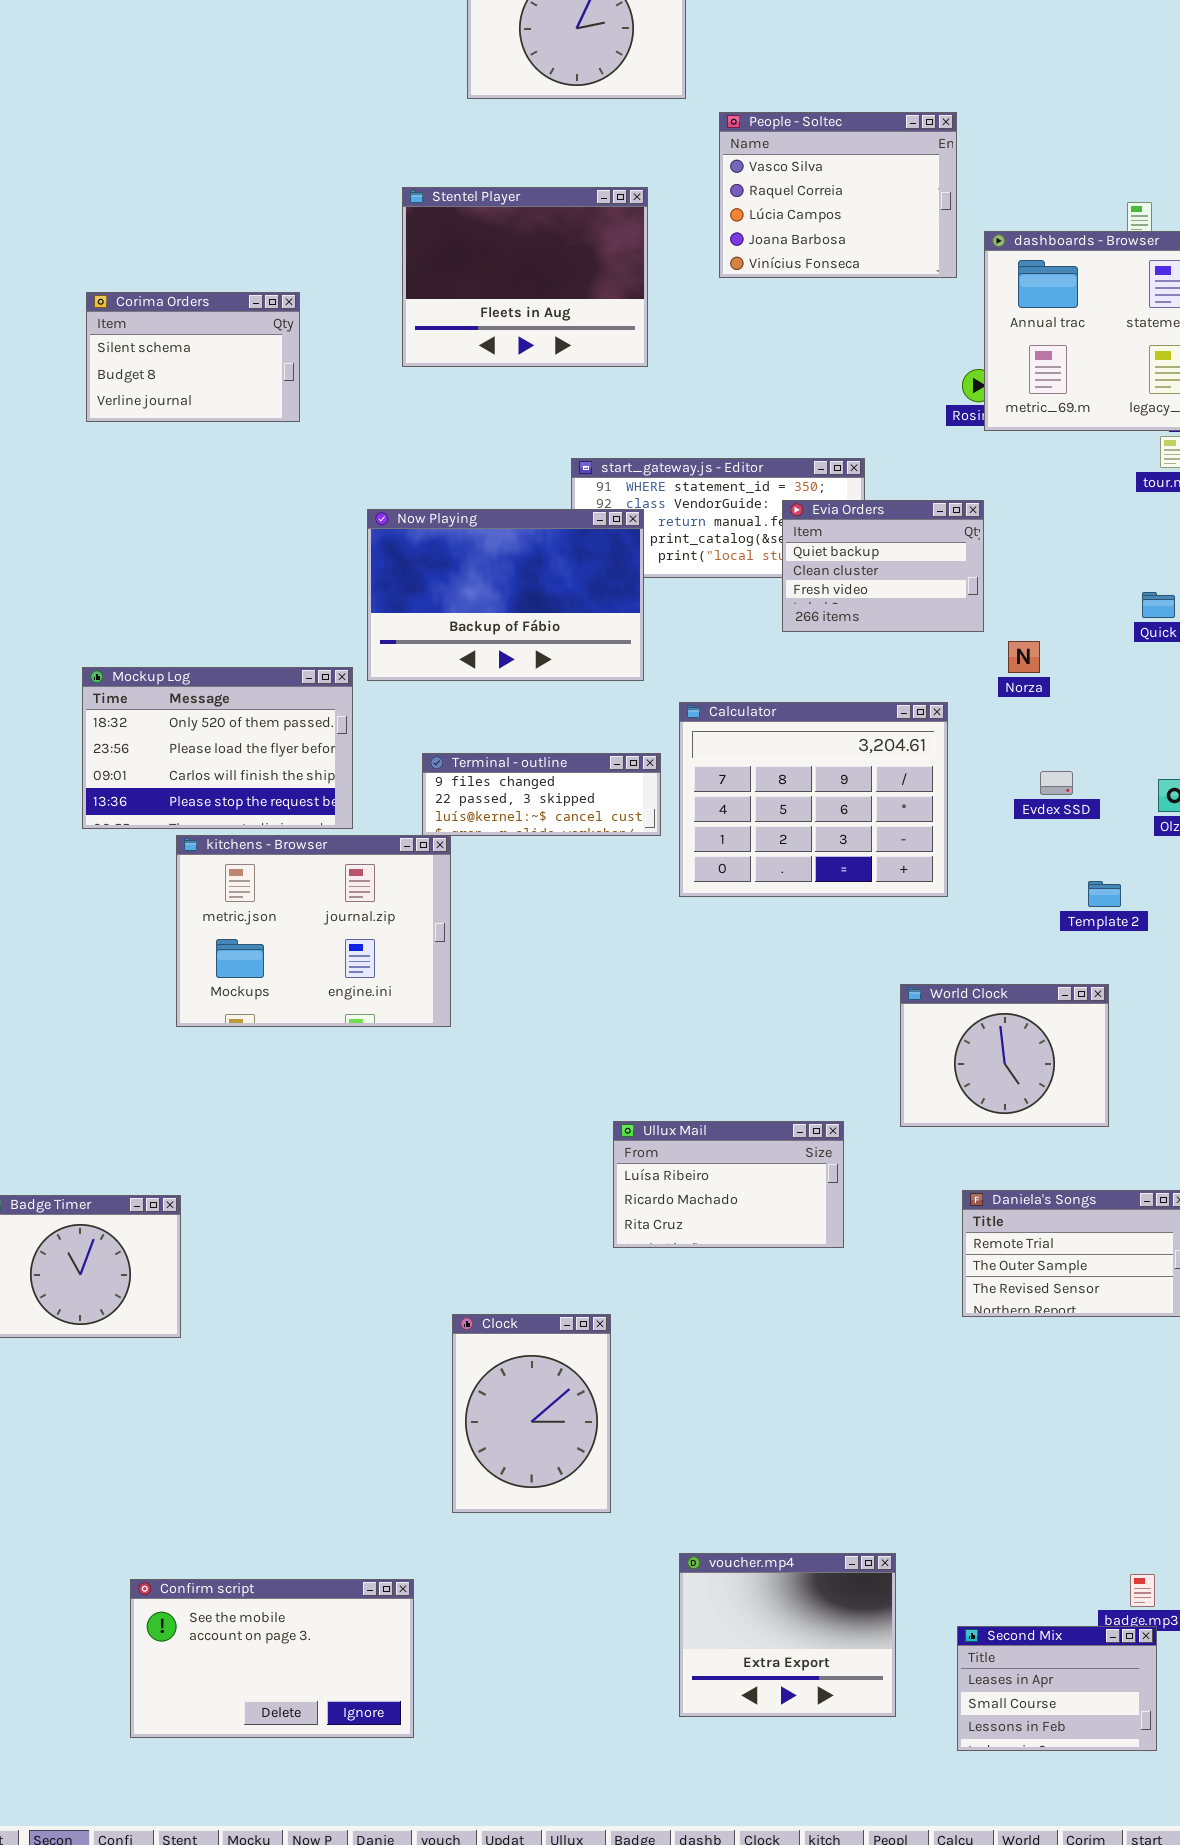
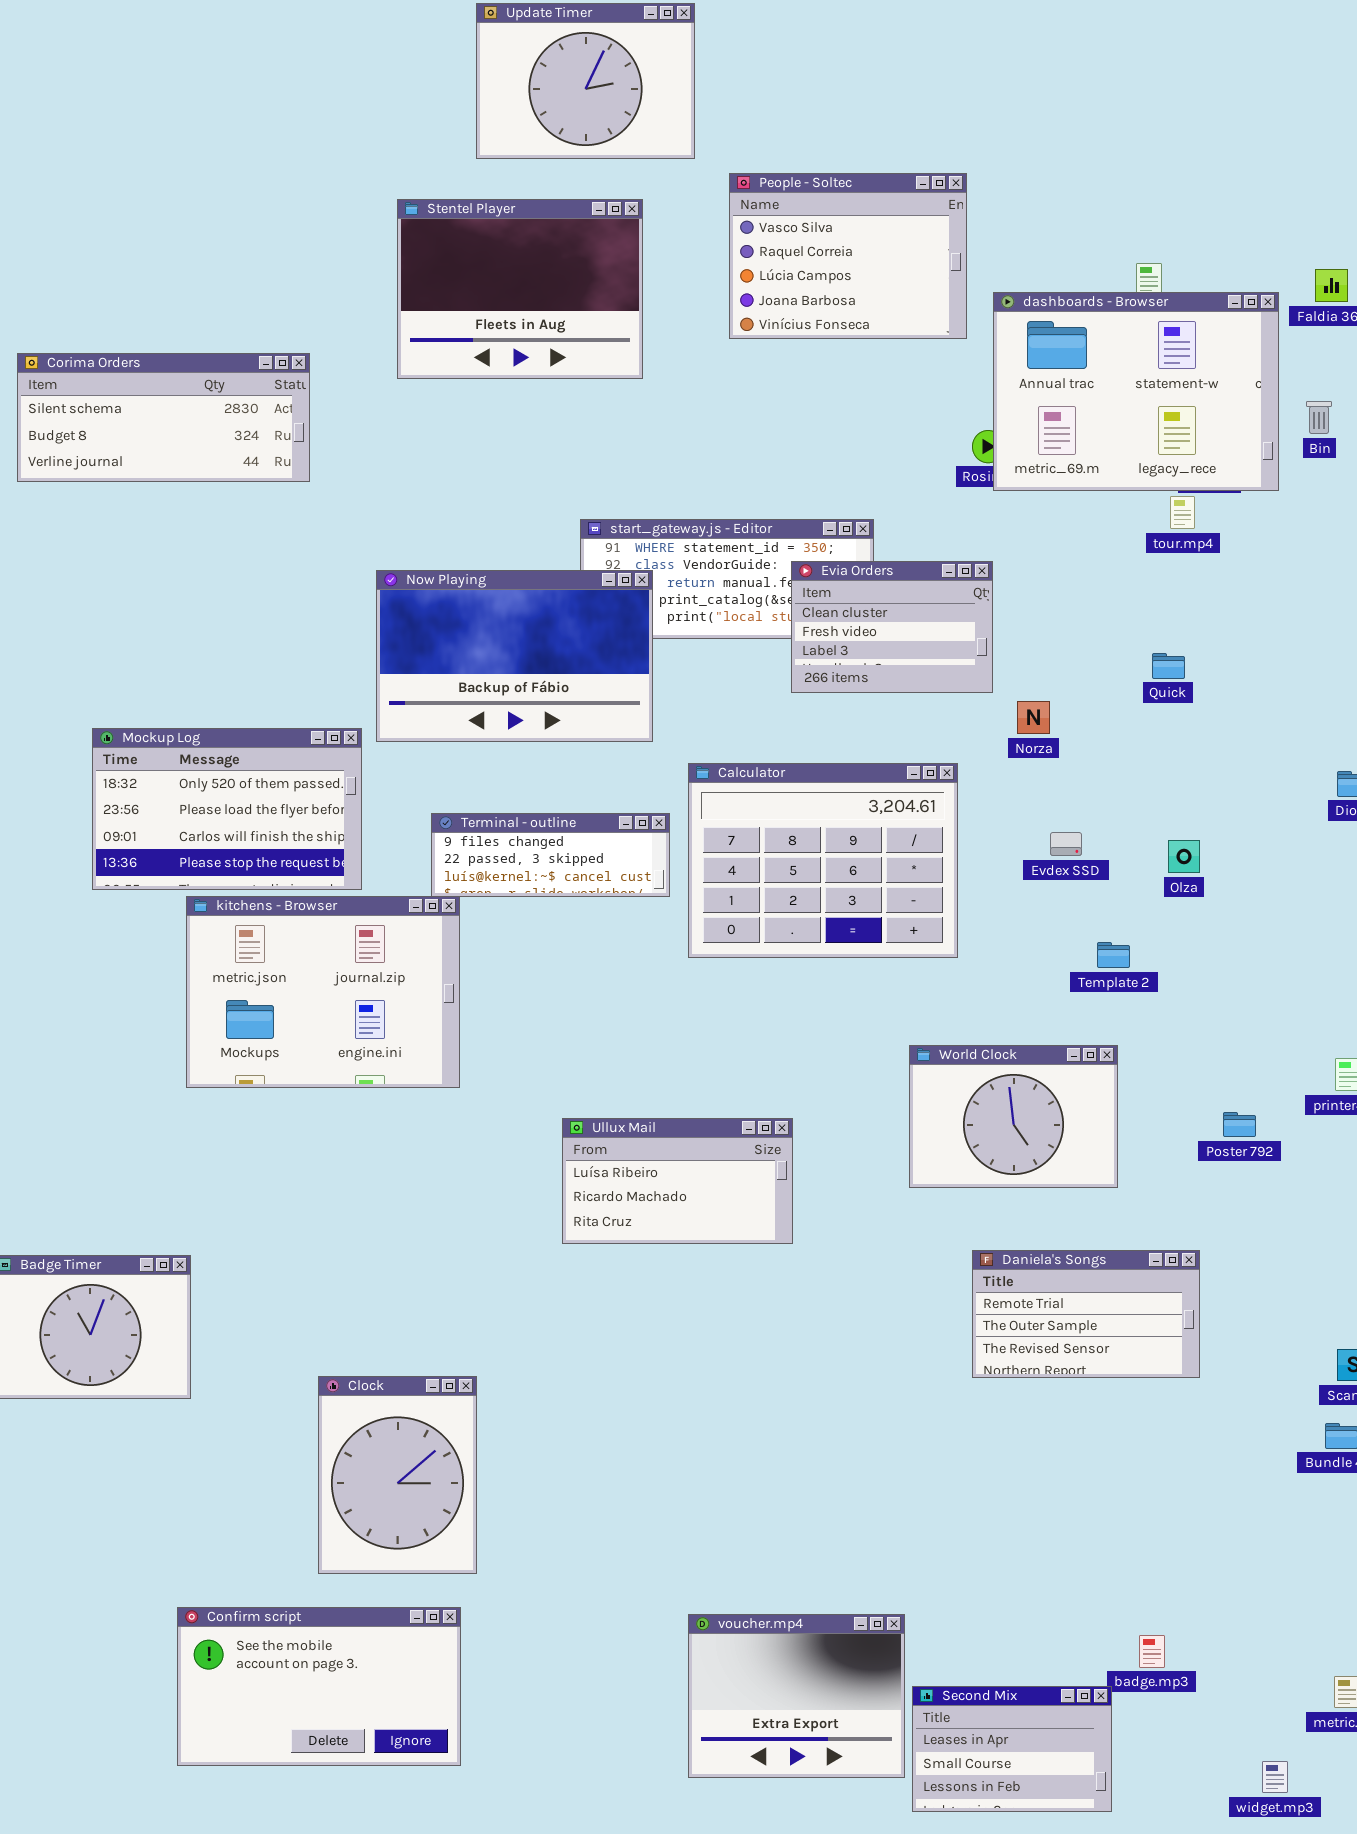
Stentel Player: [402,187,648,367] -> [397,199,643,379], moved
Corima Orders: [86,292,300,422] -> [17,353,310,482], resized
Evia Orders: [782,500,984,632] -> [791,561,993,693], scrolled down 1 row
Ullux Mail: [613,1121,844,1248] -> [562,1118,793,1244], moved
Clock: [452,1314,611,1513] -> [318,1376,477,1574], moved
Confirm script: [130,1579,414,1738] -> [177,1607,461,1766], moved
Second Mix: [957,1626,1157,1751] -> [912,1686,1112,1812], moved

